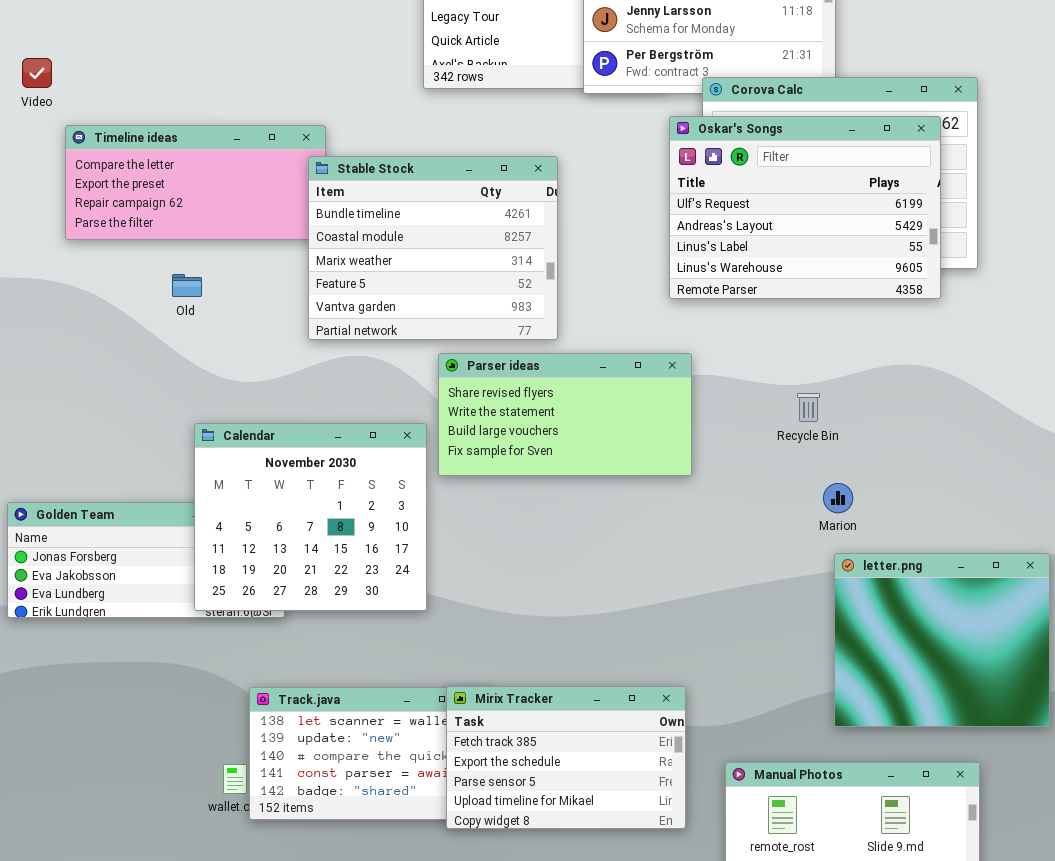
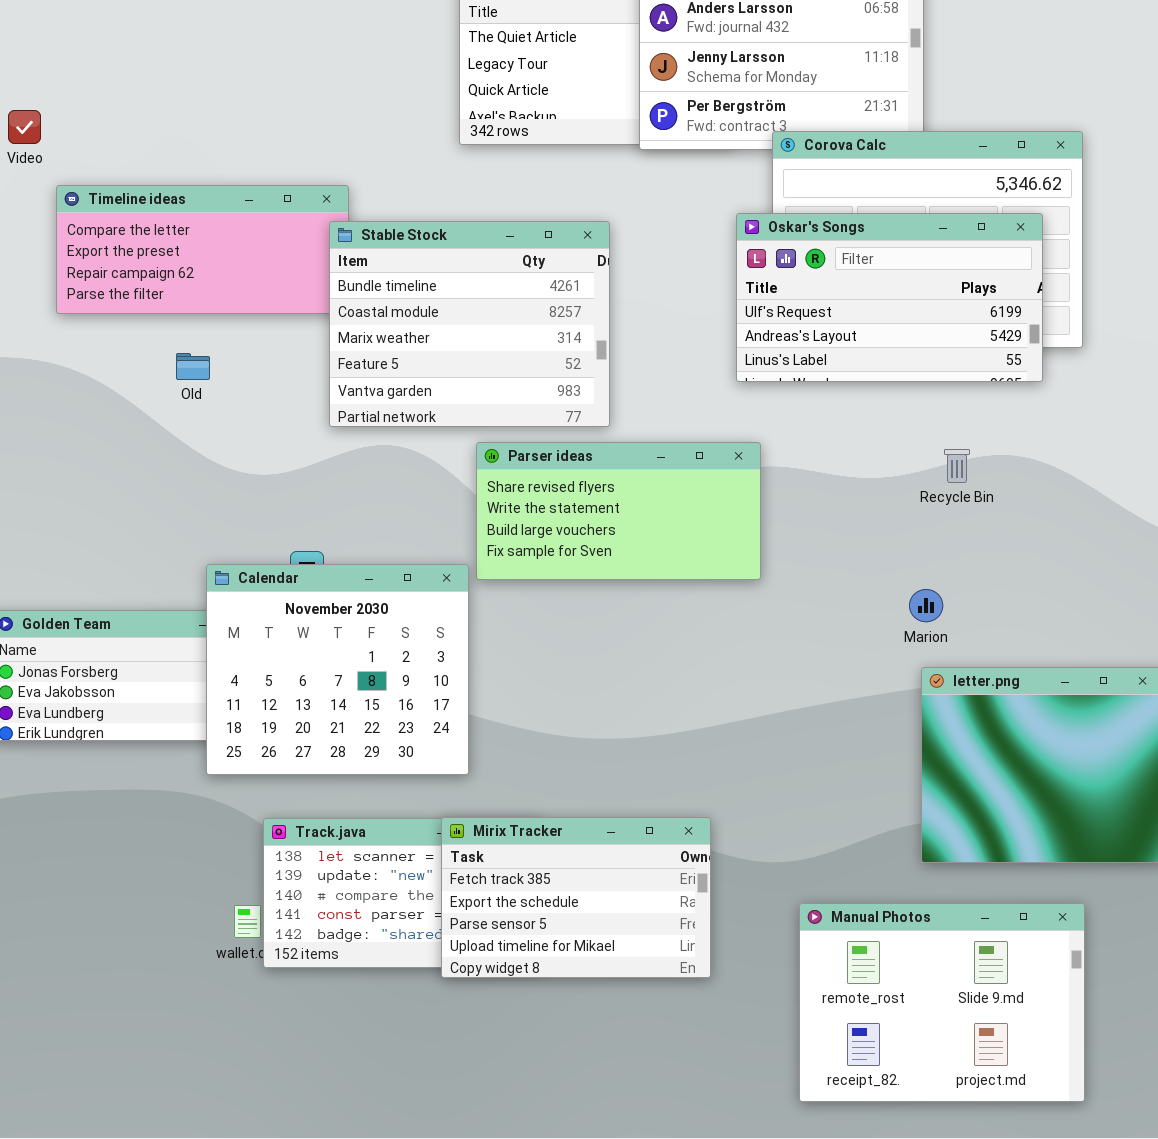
Oskar's Songs: [669,116,941,299] -> [736,213,1043,382], resized
Recycle Bin: [797,393,820,422] -> [944,449,970,483], moved
Calendar: [194,423,427,611] -> [206,564,469,775], moved
Mirix Tracker: [446,686,686,829] -> [441,817,711,978], moved

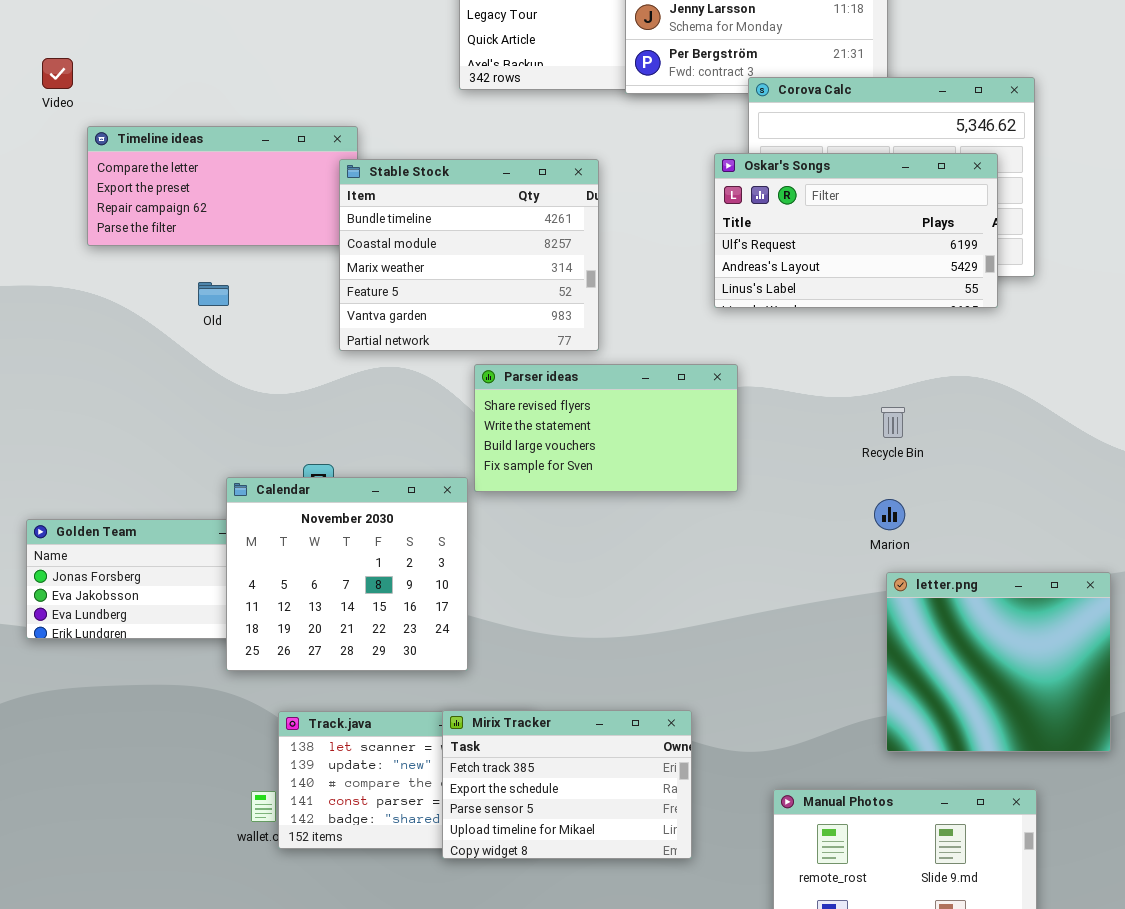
Recycle Bin: [944,449,970,483] -> [881,407,905,438], moved

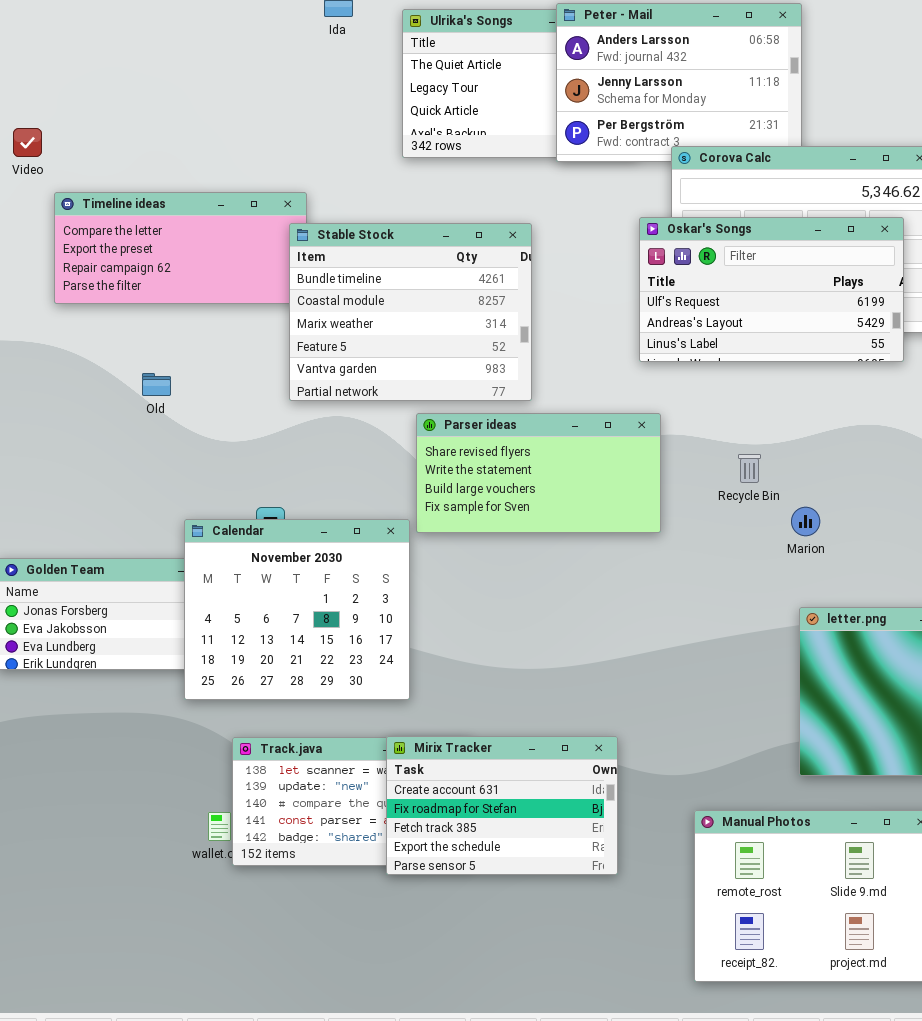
Old: [198,282,229,306] -> [142,373,171,396], moved
Recycle Bin: [881,407,905,438] -> [738,454,761,483], moved
Marion: [874,499,905,530] -> [791,507,820,536], moved
Mirix Tracker: [442,710,692,859] -> [386,736,618,875], scrolled up 2 rows

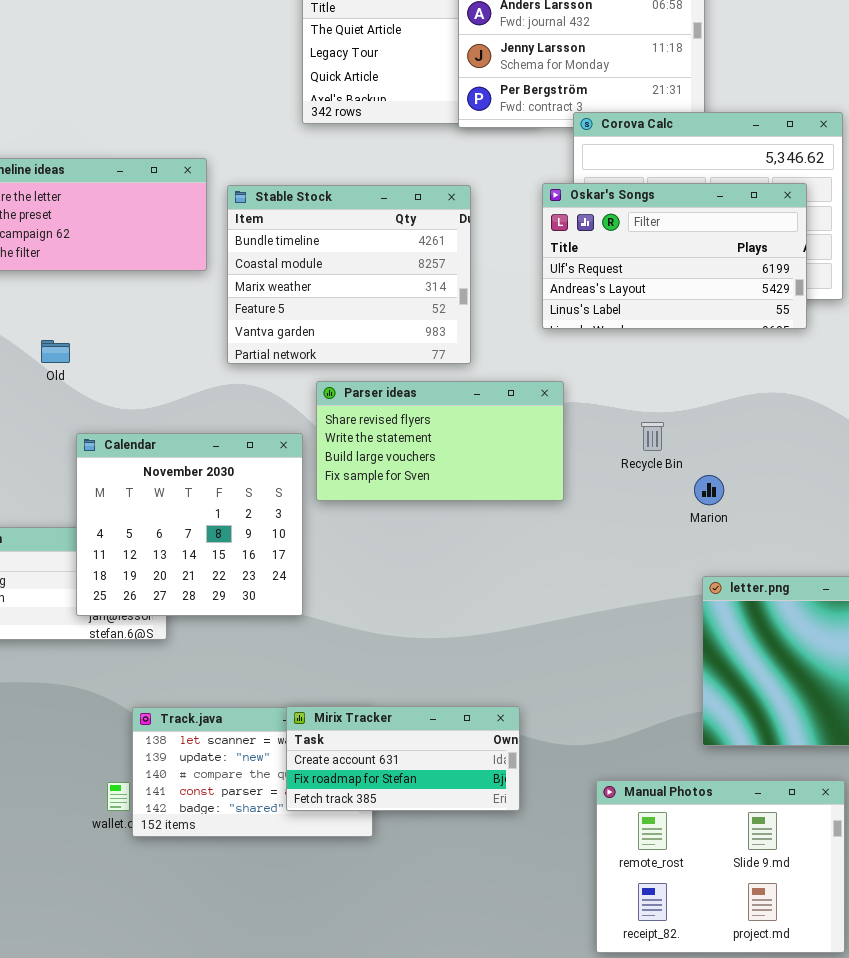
Stable Stock: [289,223,532,401] -> [227,185,471,364], moved
Calendar: [184,519,410,700] -> [76,433,303,616], moved
Mirix Tracker: [386,736,618,875] -> [286,706,520,811], resized

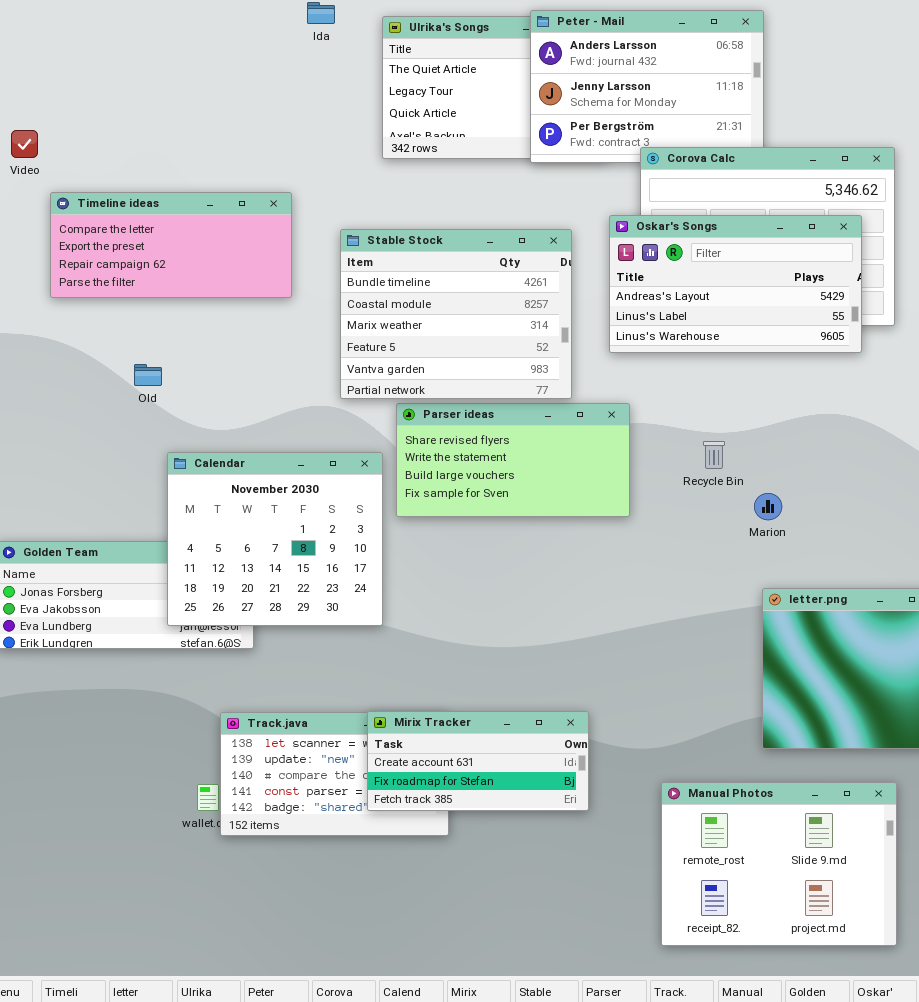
Oskar's Songs: [542,183,807,329] -> [609,215,862,353], scrolled down 1 row
Stable Stock: [227,185,471,364] -> [340,229,572,399], moved

